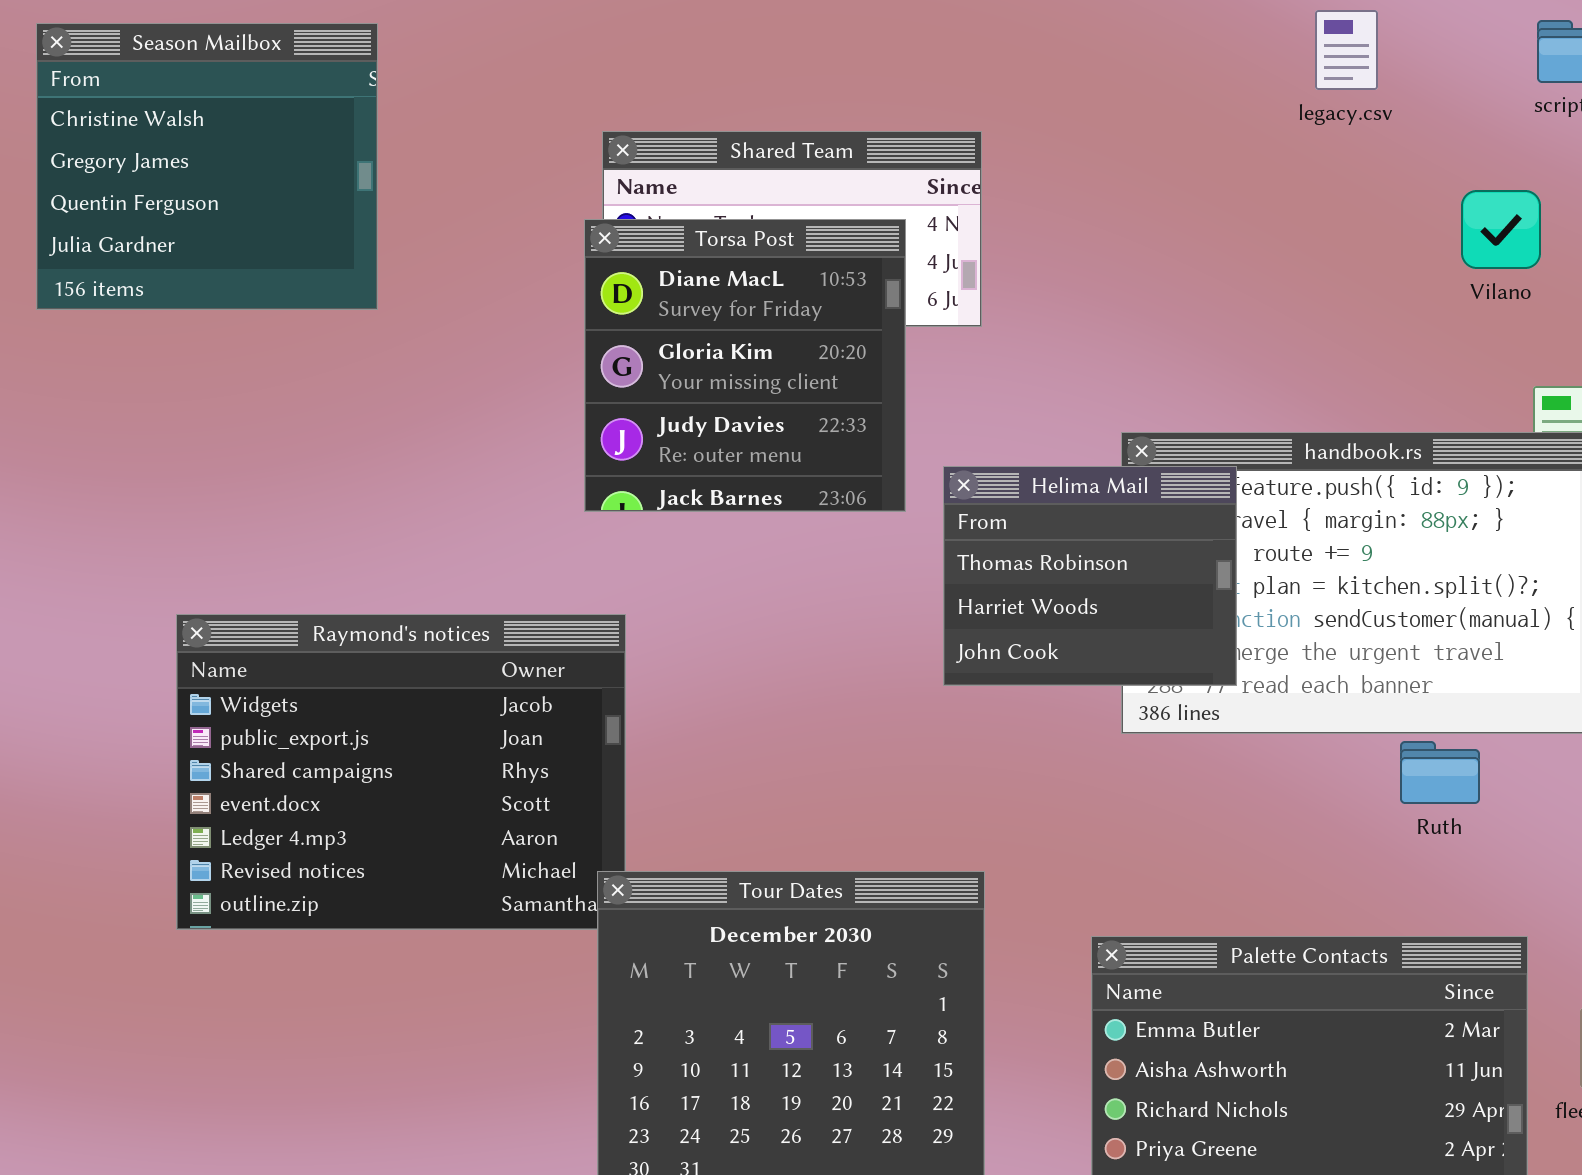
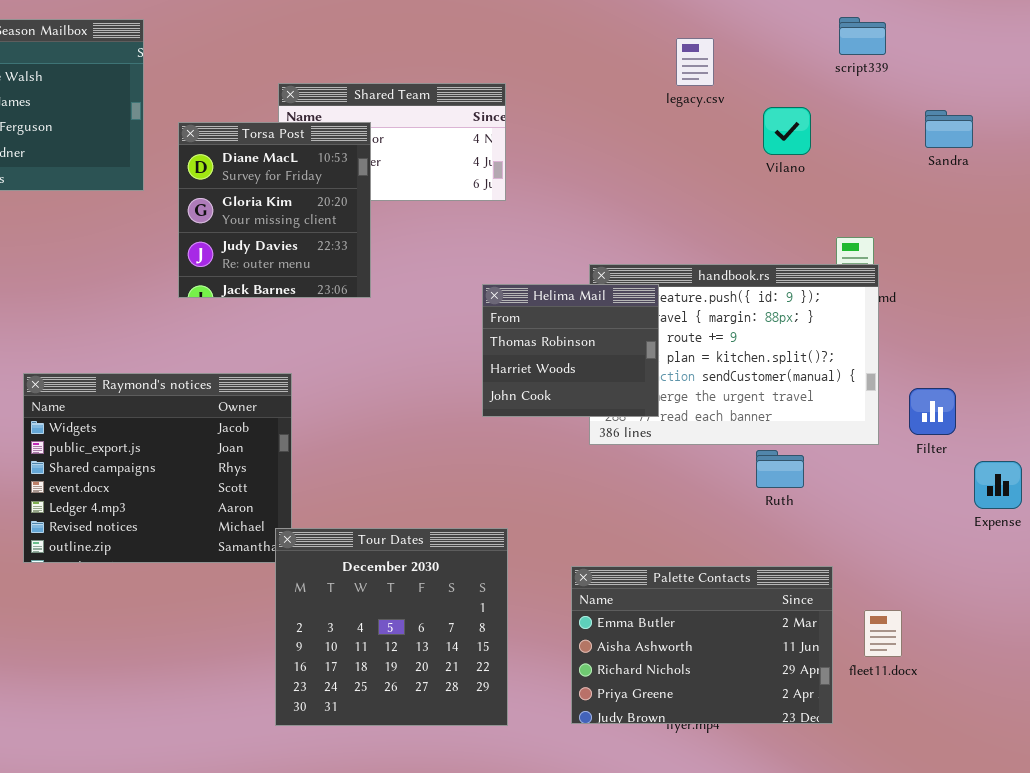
legacy.csv: [1315,10,1378,90] -> [676,38,714,86], moved
Vilano: [1461,190,1541,269] -> [763,107,811,155], moved
Torsa Post: [584,219,906,512] -> [178,122,371,298], moved

